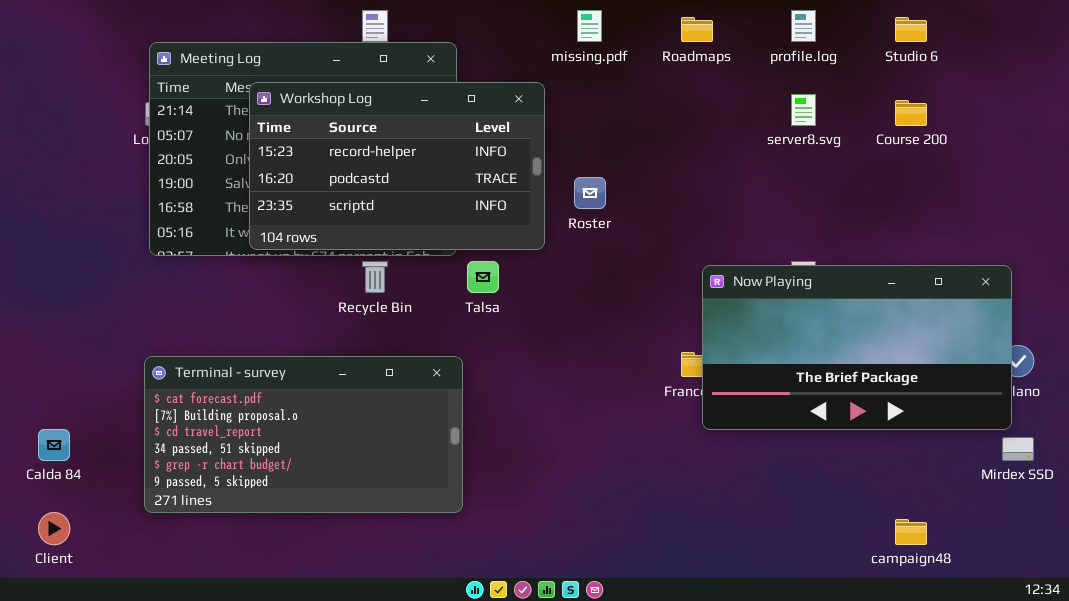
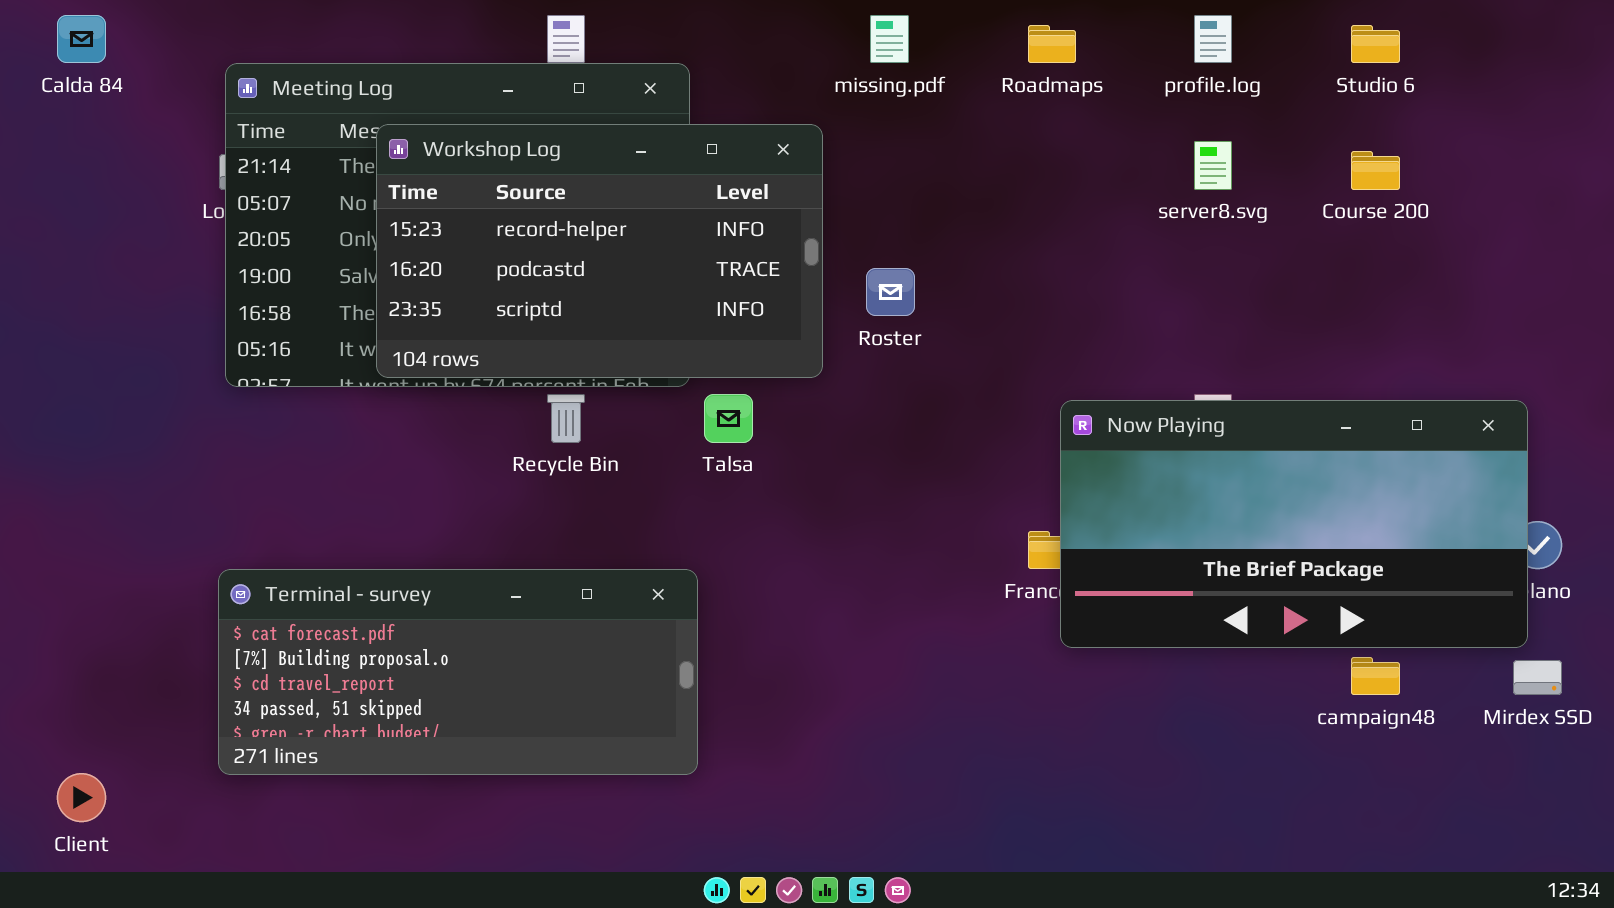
Terminal - survey: [144,356,463,513] -> [218,569,698,775], resized
Calda 84: [38,429,70,461] -> [57,15,106,63], moved
campaign48: [895,519,927,545] -> [1351,657,1400,695], moved

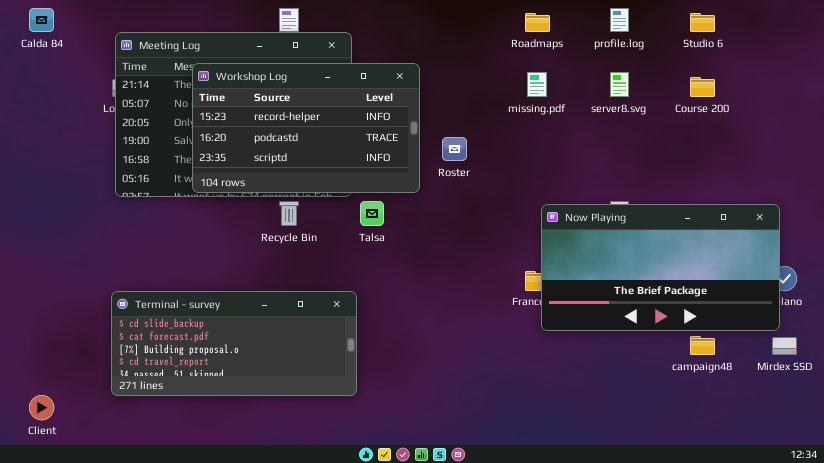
missing.pdf: [870,15,909,63] -> [527,72,547,97], moved
Terminal - survey: [218,569,698,775] -> [111,291,357,396], scrolled up 1 row

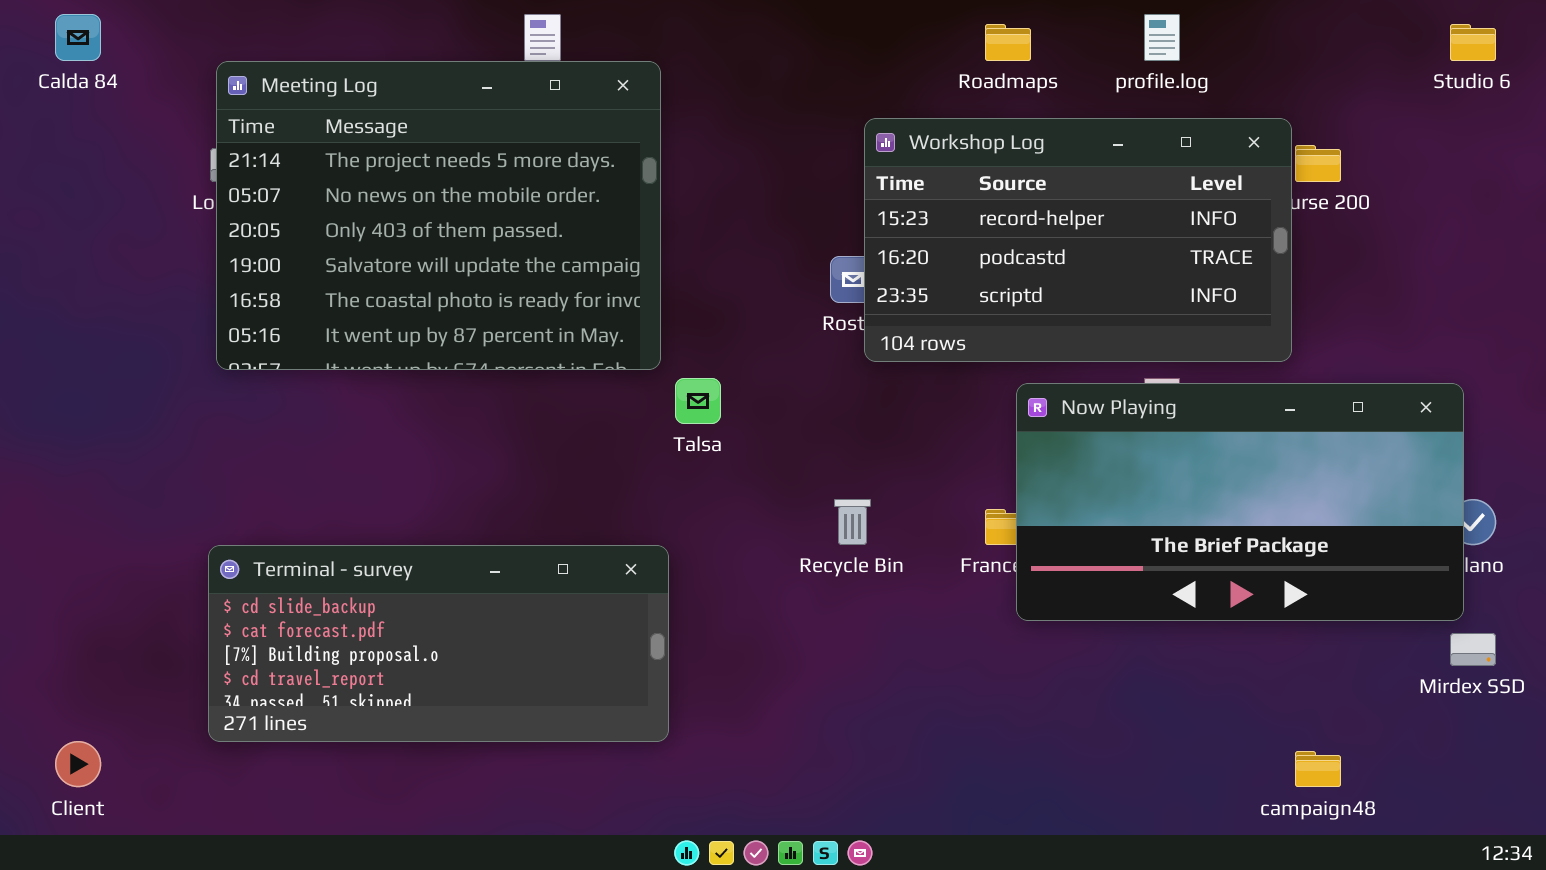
Studio 6: [690,13,715,32] -> [1450,24,1496,61], moved
Workshop Log: [192,63,420,193] -> [864,118,1292,362], moved
Recycle Bin: [279,201,299,226] -> [834,499,871,545], moved
campaign48: [690,336,715,355] -> [1295,751,1341,787], moved

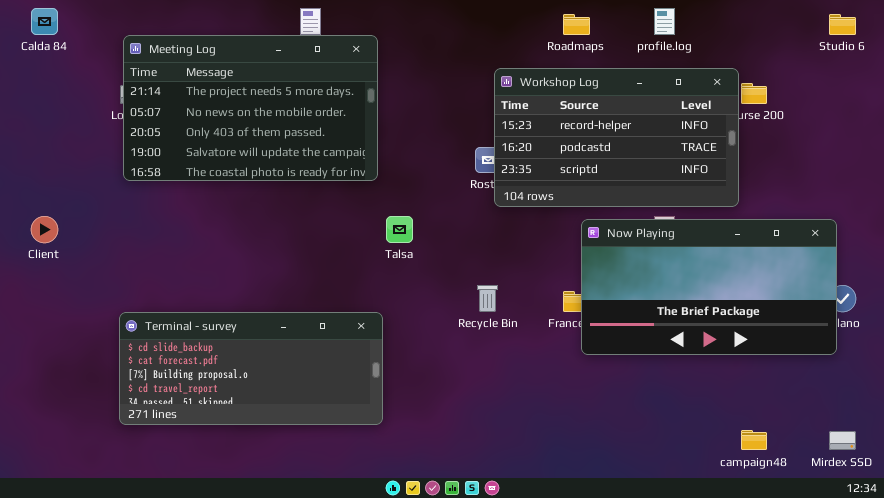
Meeting Log: [216,61,661,370] -> [123,35,378,181], resized
Mirdex SSD: [1450,633,1496,666] -> [829,431,856,450], moved
Client: [55,741,101,787] -> [31,216,58,243], moved

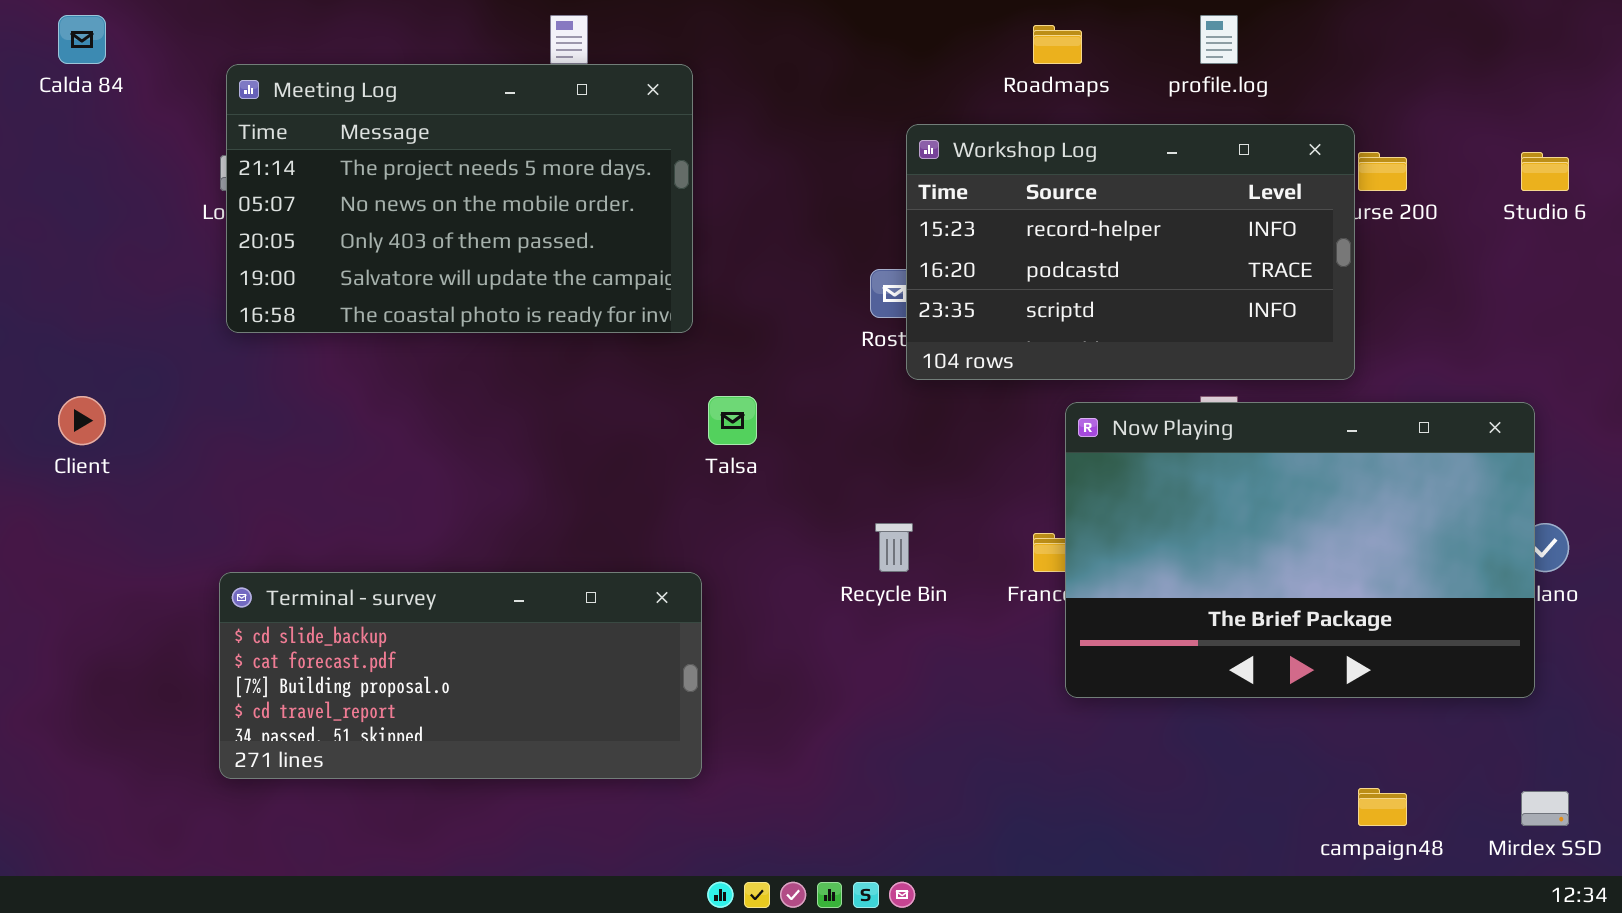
Studio 6: [829,14,856,35] -> [1521,152,1569,191], moved
Now Playing: [581,219,837,355] -> [1065,402,1535,698], resized

